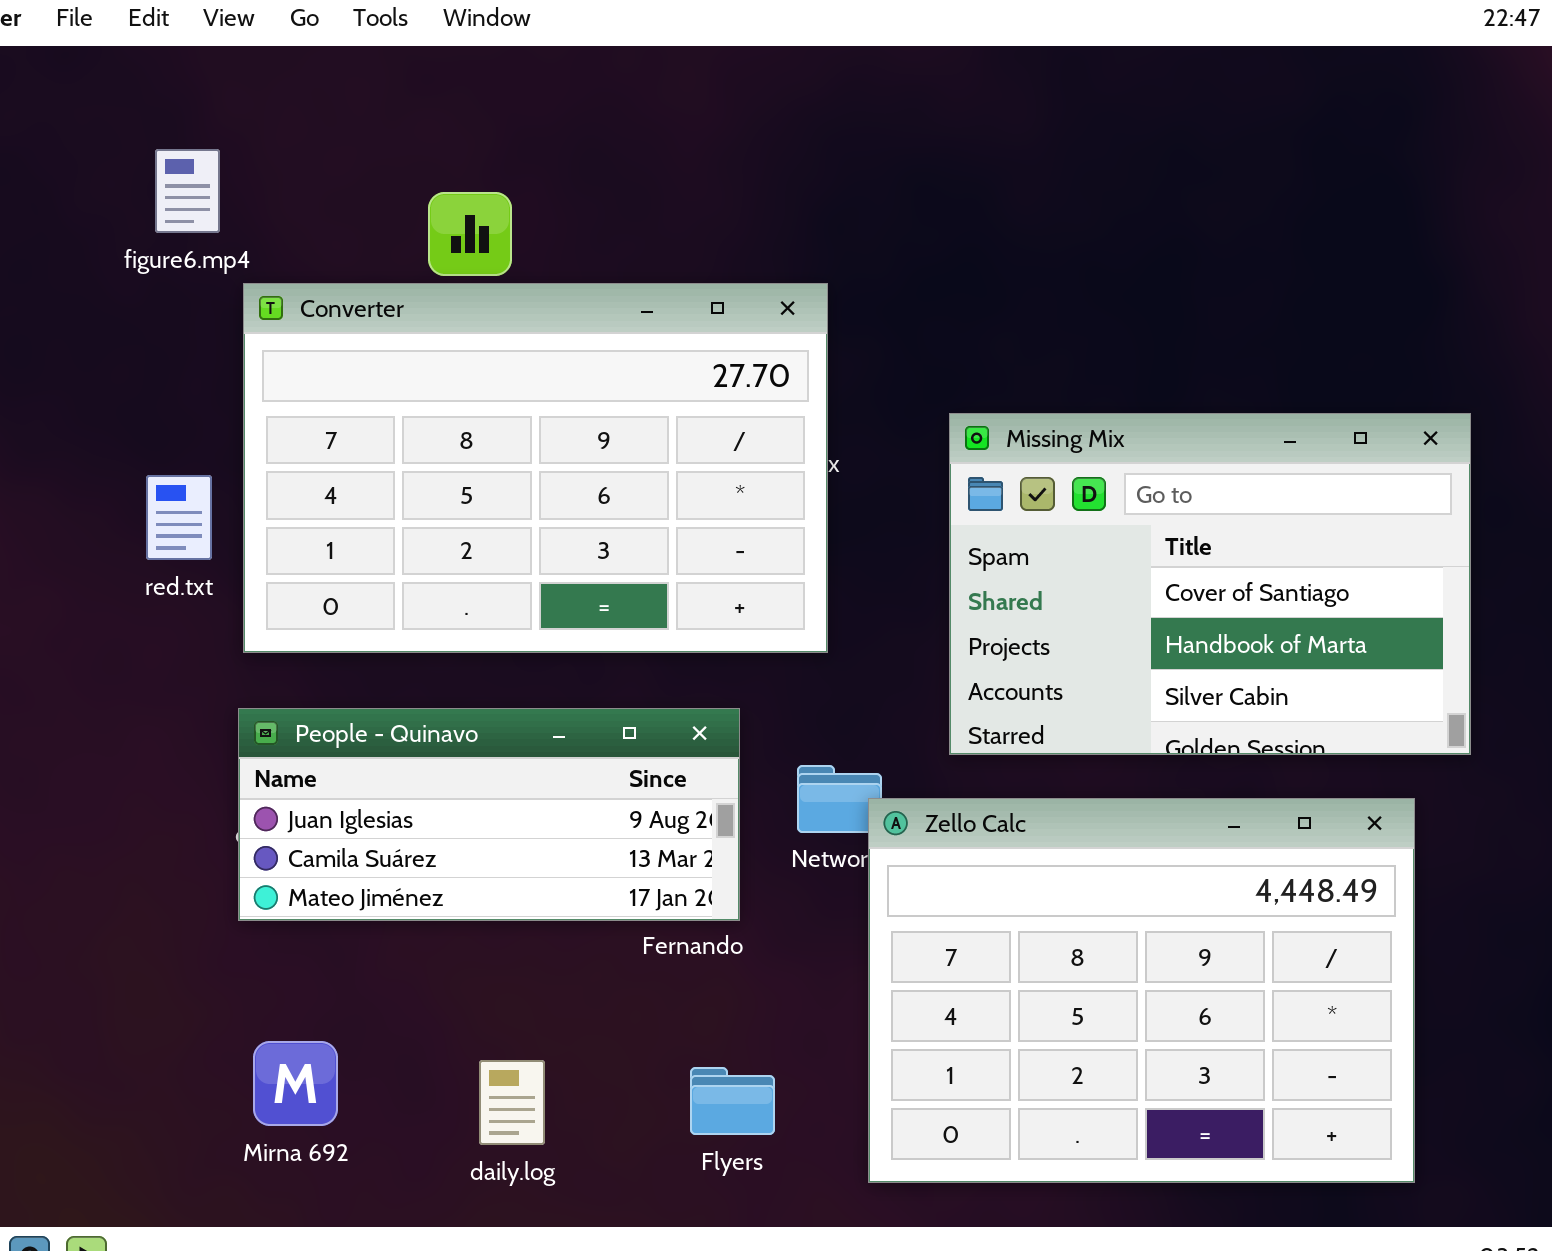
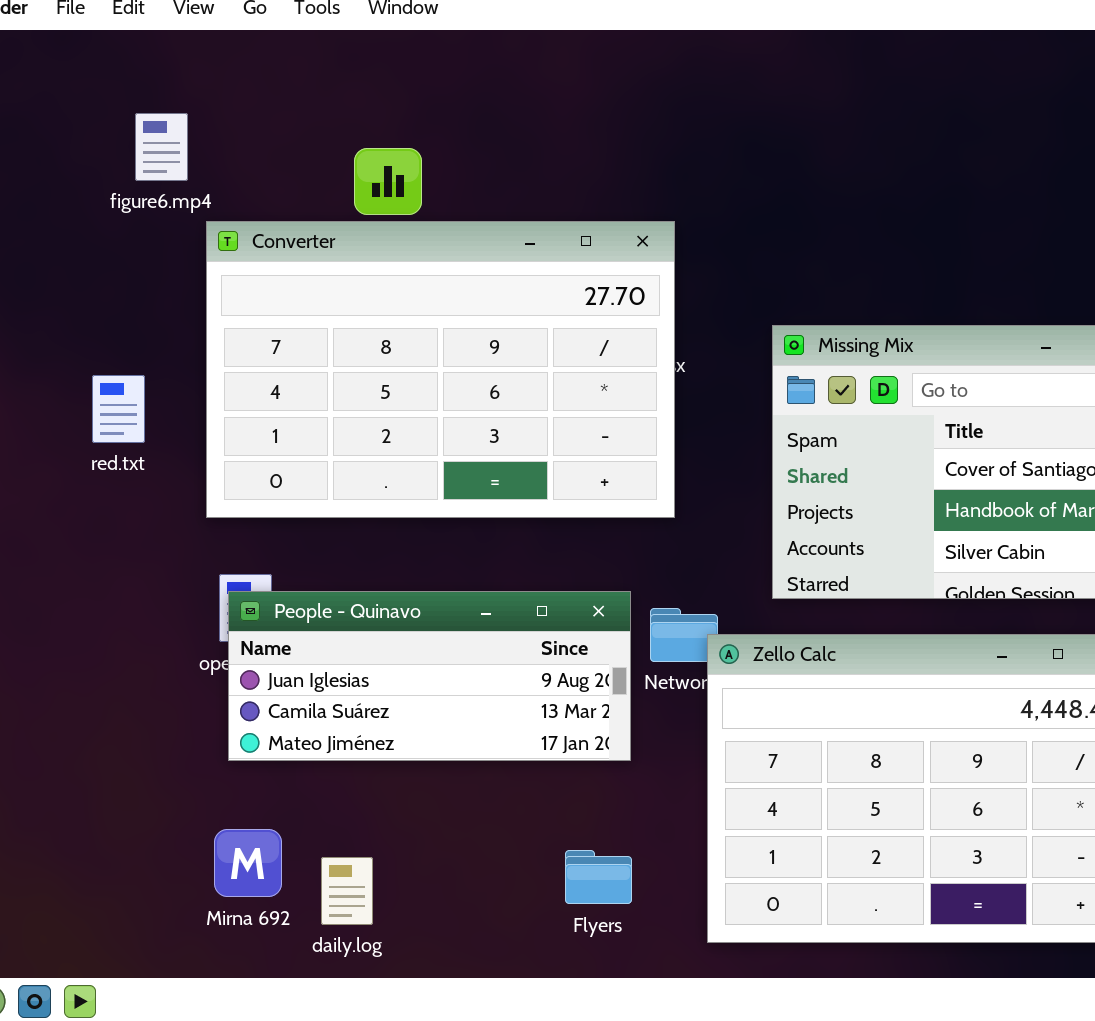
red.txt: [146,475,212,560] -> [92,375,145,443], moved
People - Quinavo: [238,708,740,921] -> [228,591,631,761], moved
daily.log: [479,1060,545,1145] -> [321,857,373,925], moved

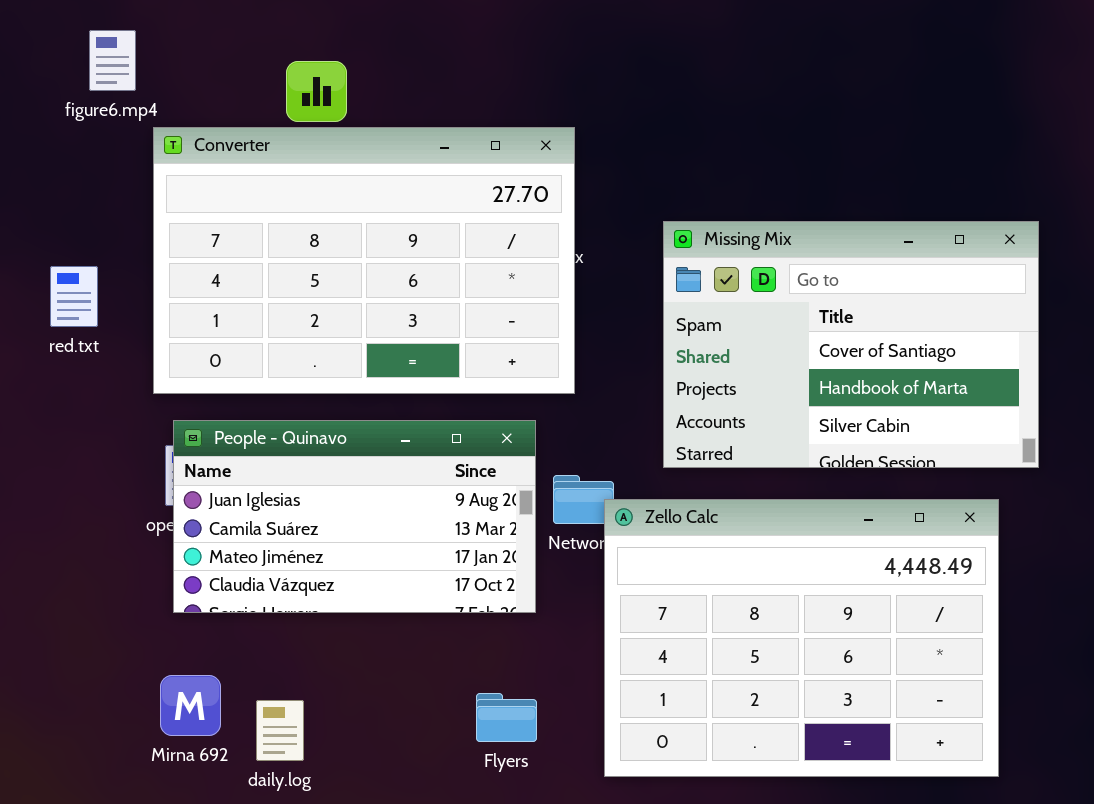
People - Quinavo: [228,591,631,761] -> [173,420,536,613], resized

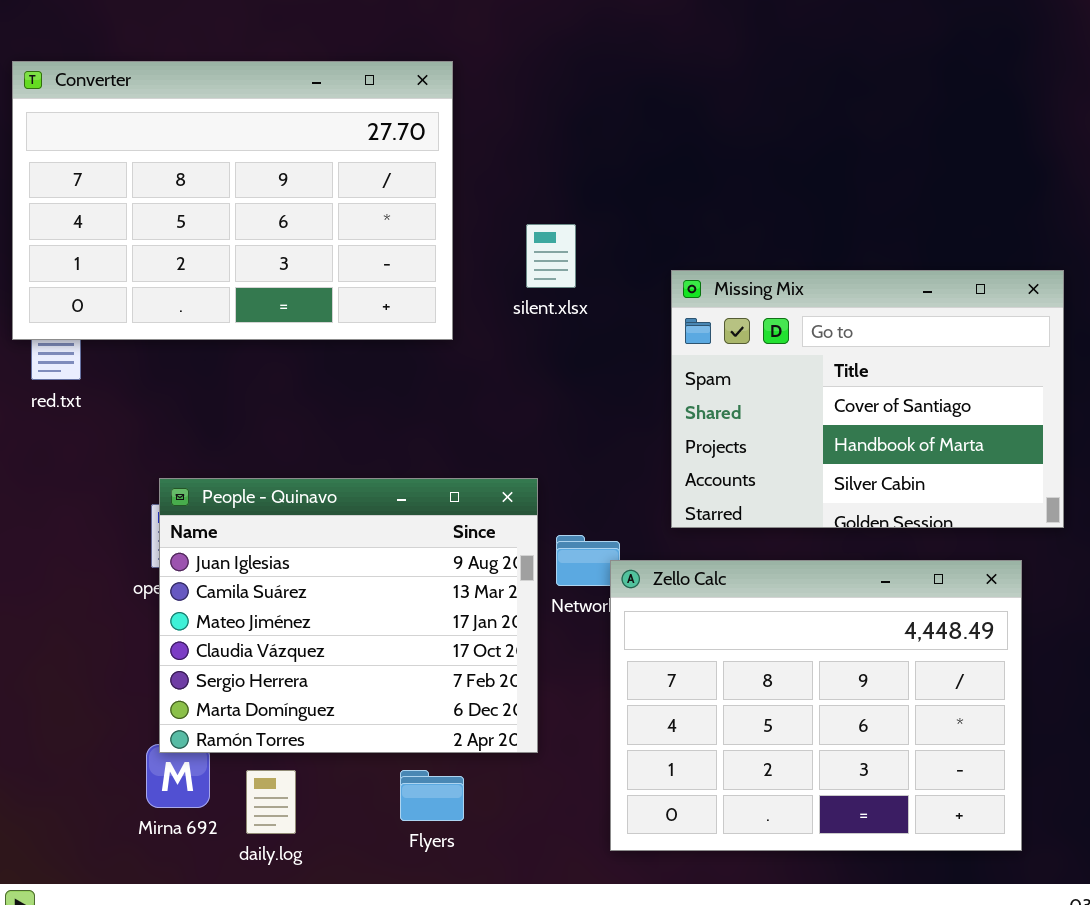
Converter: [153,127,575,394] -> [12,61,453,340], moved
People - Quinavo: [173,420,536,613] -> [159,478,538,753], resized
Flyers: [476,693,537,742] -> [400,770,464,821], moved

